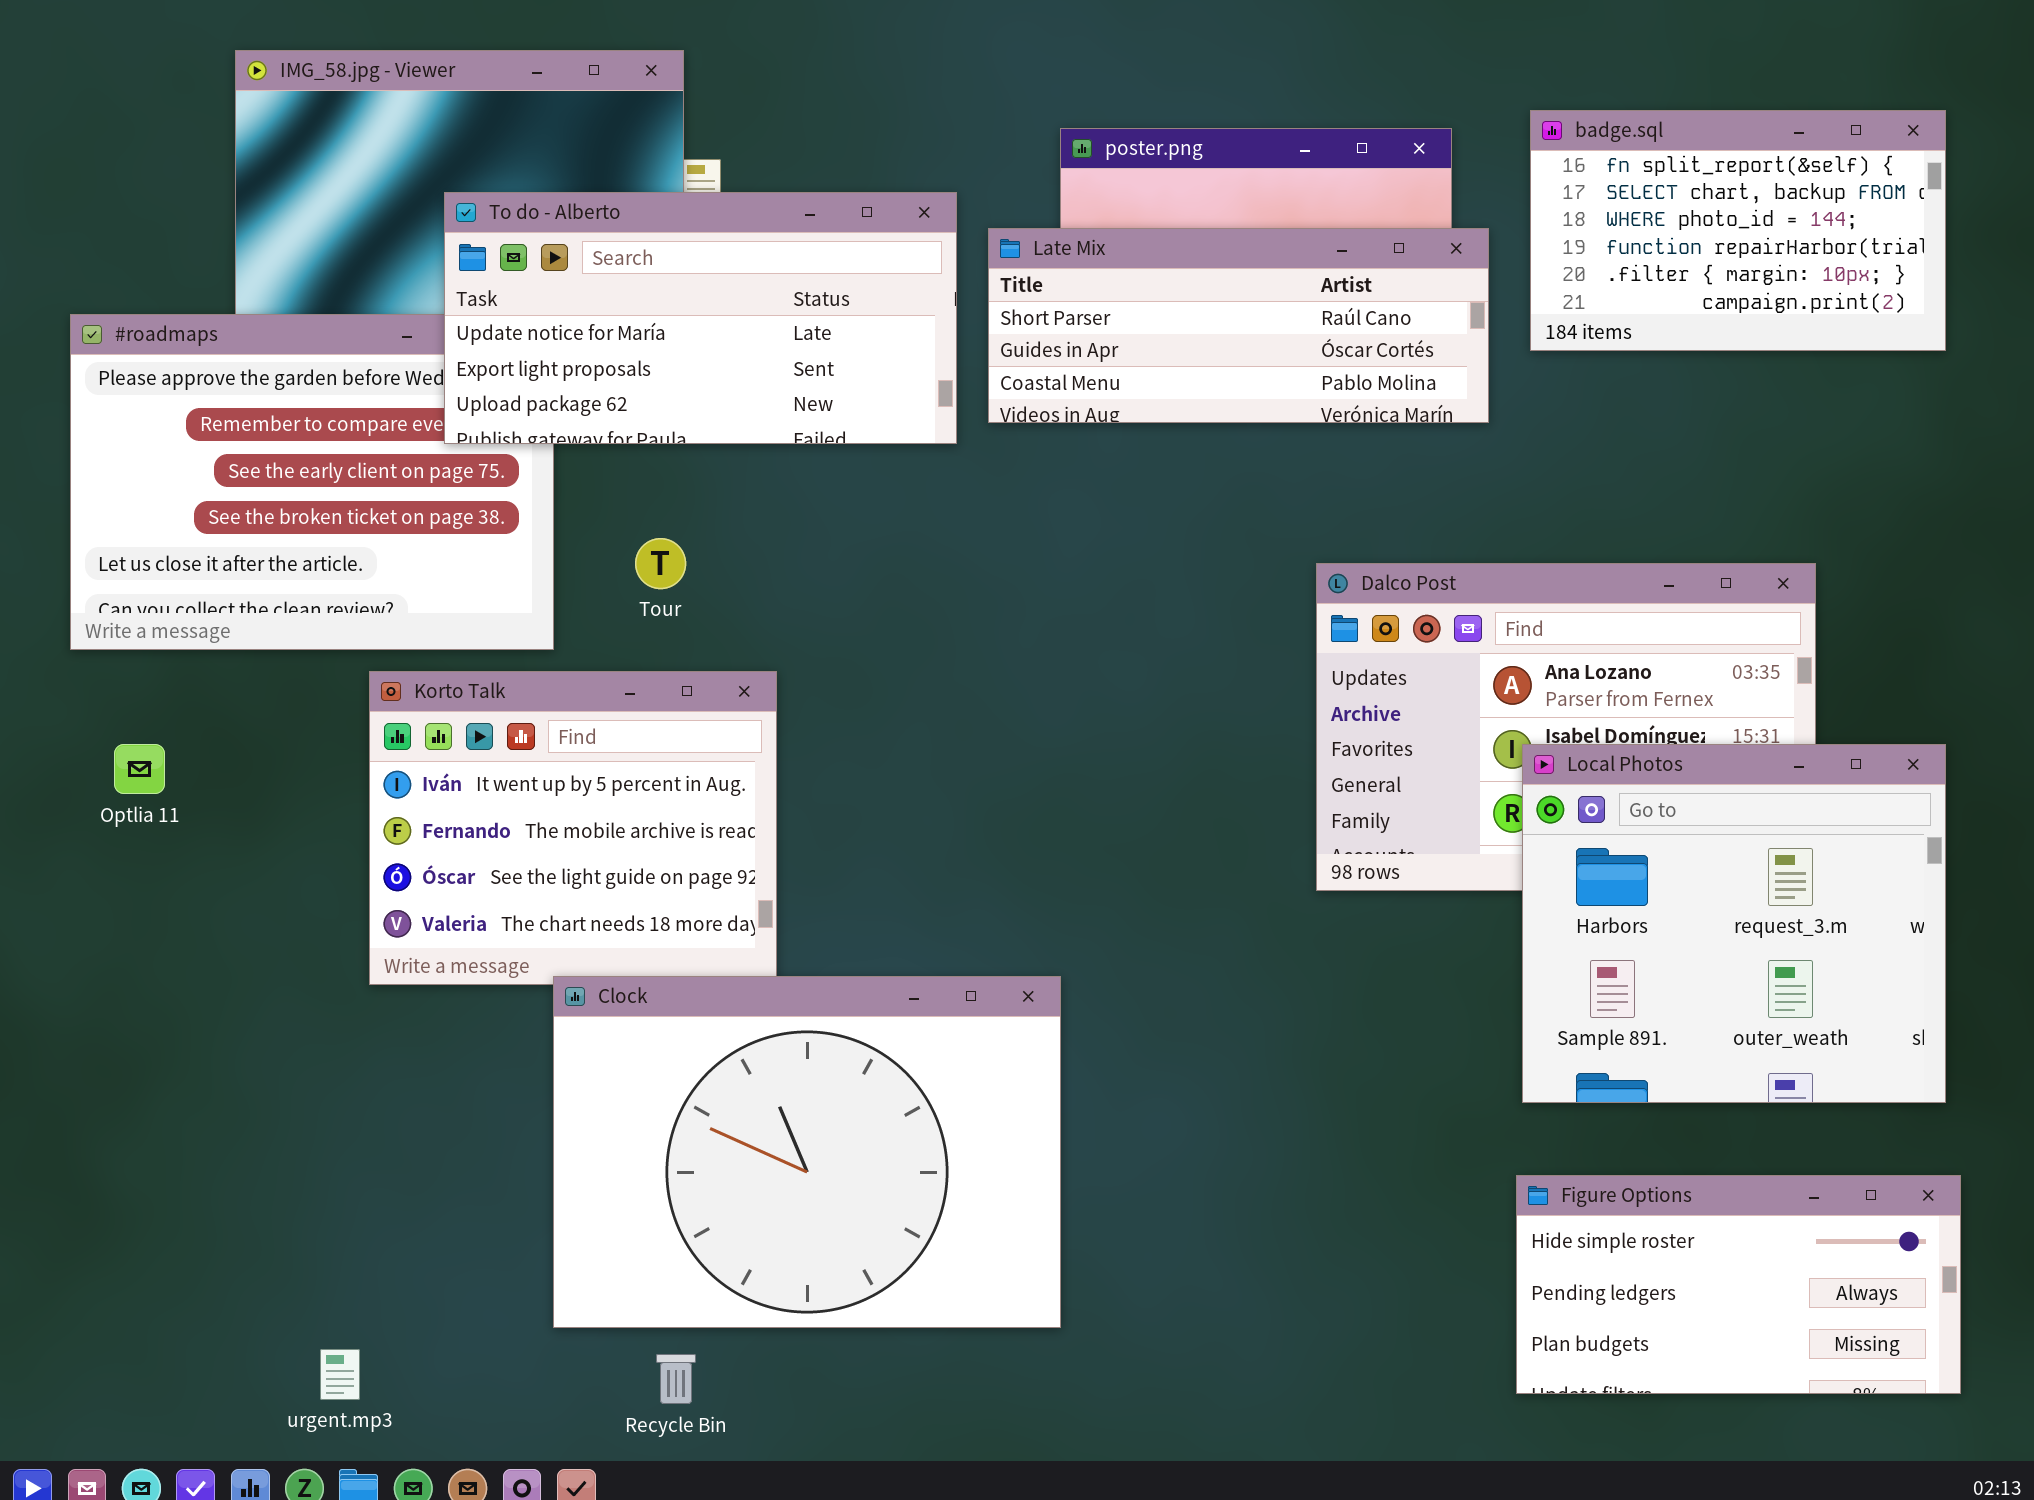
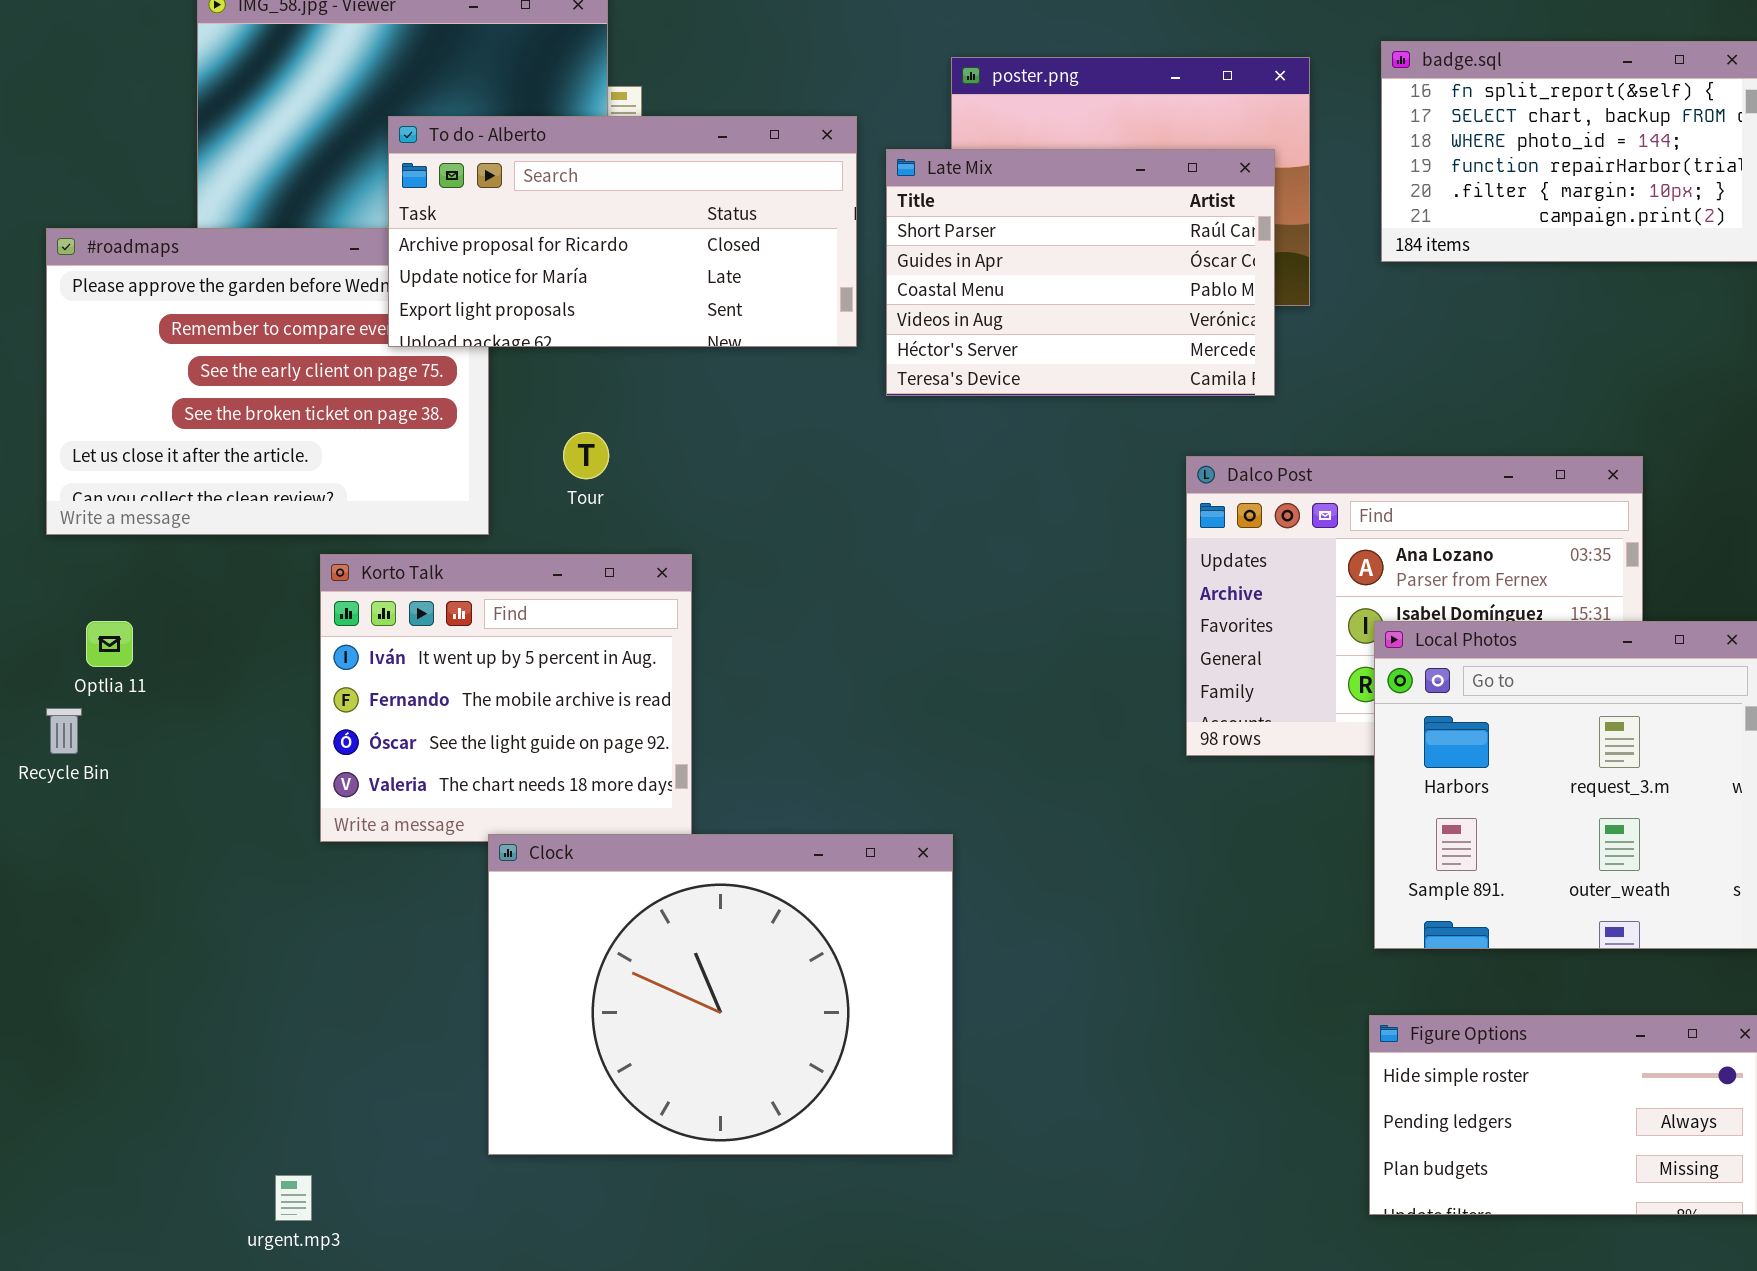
To do - Alberto: [444,192,957,444] -> [388,116,857,347], scrolled up 1 row
Late Mix: [988,228,1489,423] -> [886,149,1275,396], resized
Recycle Bin: [656,1354,696,1404] -> [46,708,82,754], moved

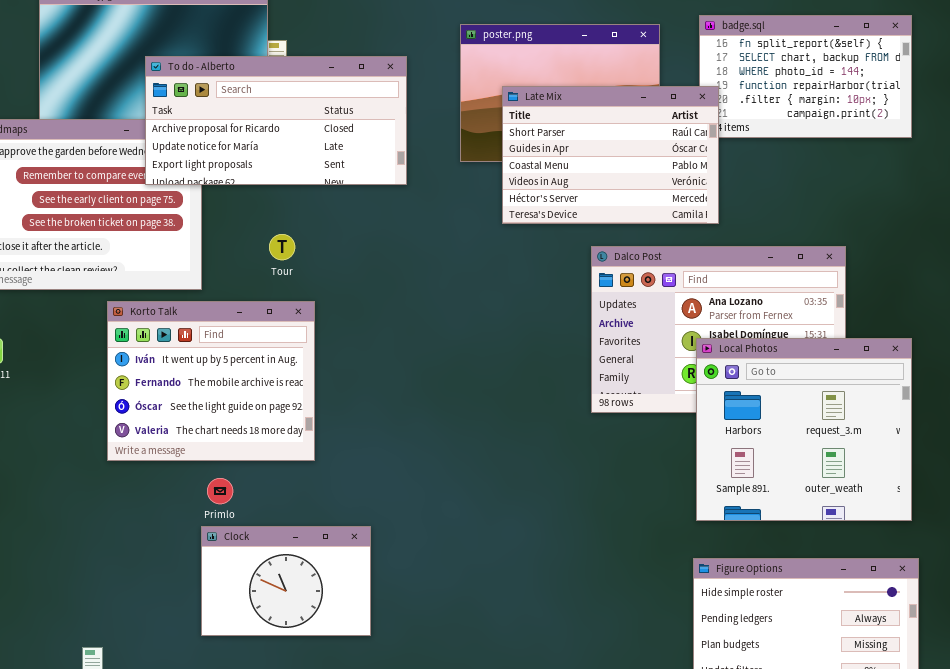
Late Mix: [886,149,1275,396] -> [502,86,719,224], moved
Tour: [563,432,609,479] -> [269,234,295,260], moved
Clock: [488,834,953,1155] -> [201,526,371,636], resized

